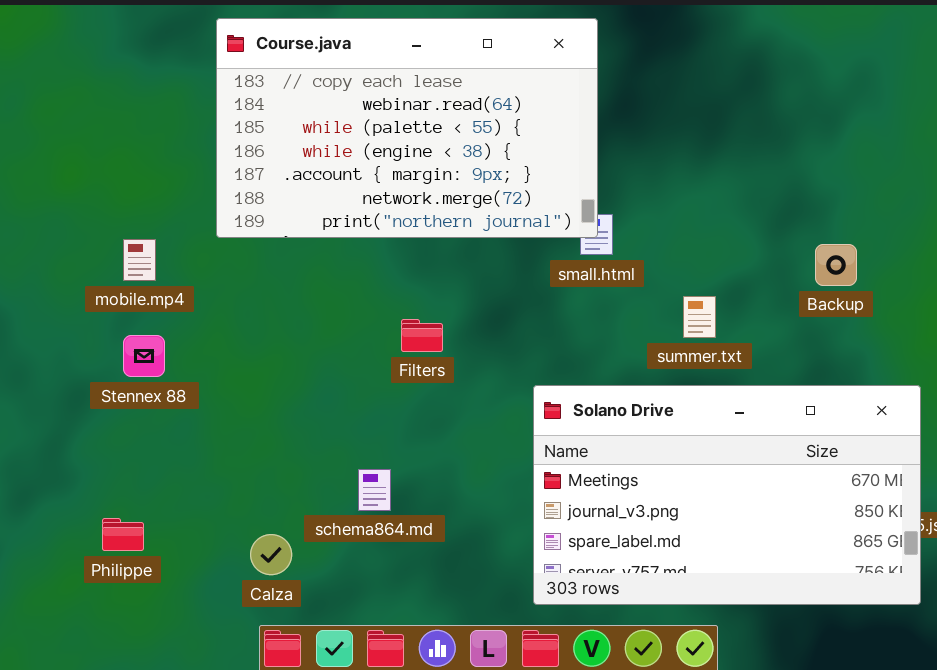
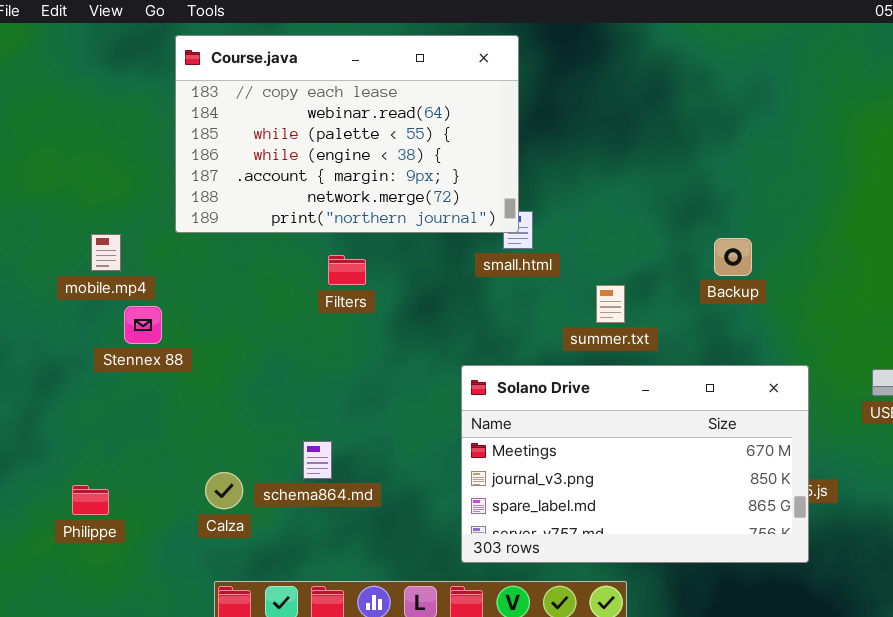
Filters: [401,319,443,352] -> [328,255,366,285], moved
Stennex 88: [123,335,165,377] -> [124,306,162,344], moved
Calza: [250,534,292,575] -> [205,472,243,509], moved

